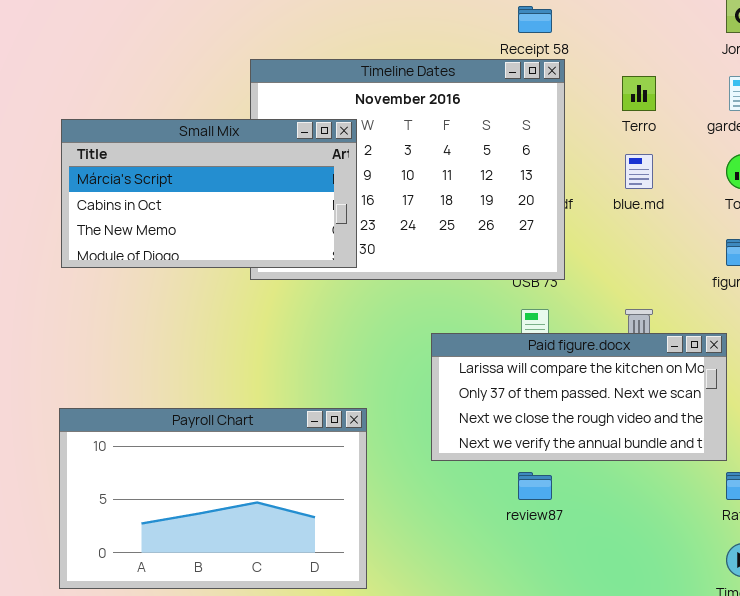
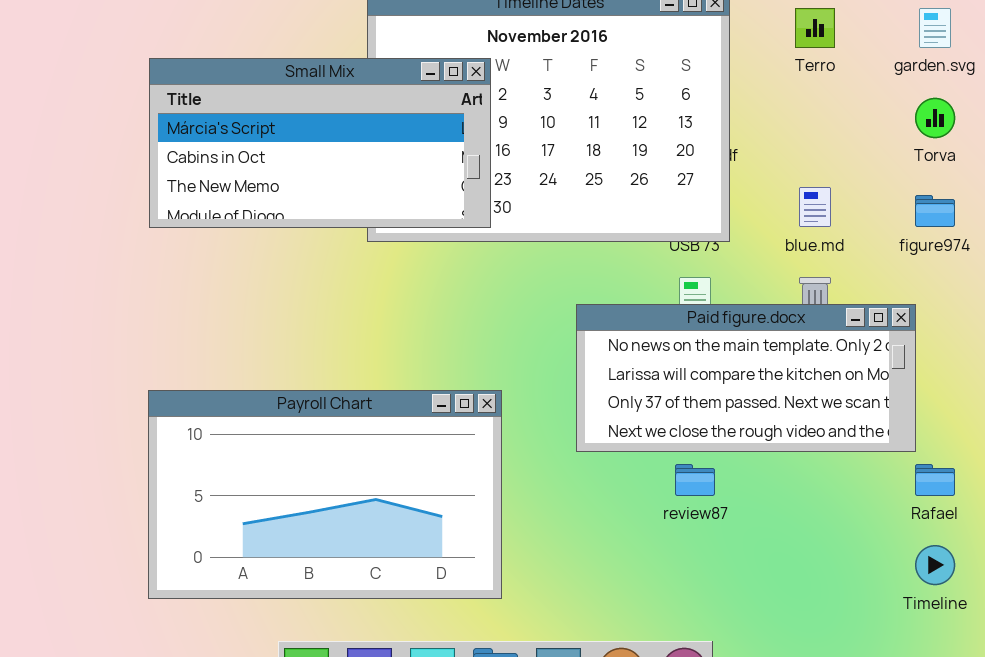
blue.md: [625,154,653,189] -> [799,187,831,227], moved
Paid figure.docx: [431,333,727,461] -> [576,304,916,452], scrolled up 1 row

